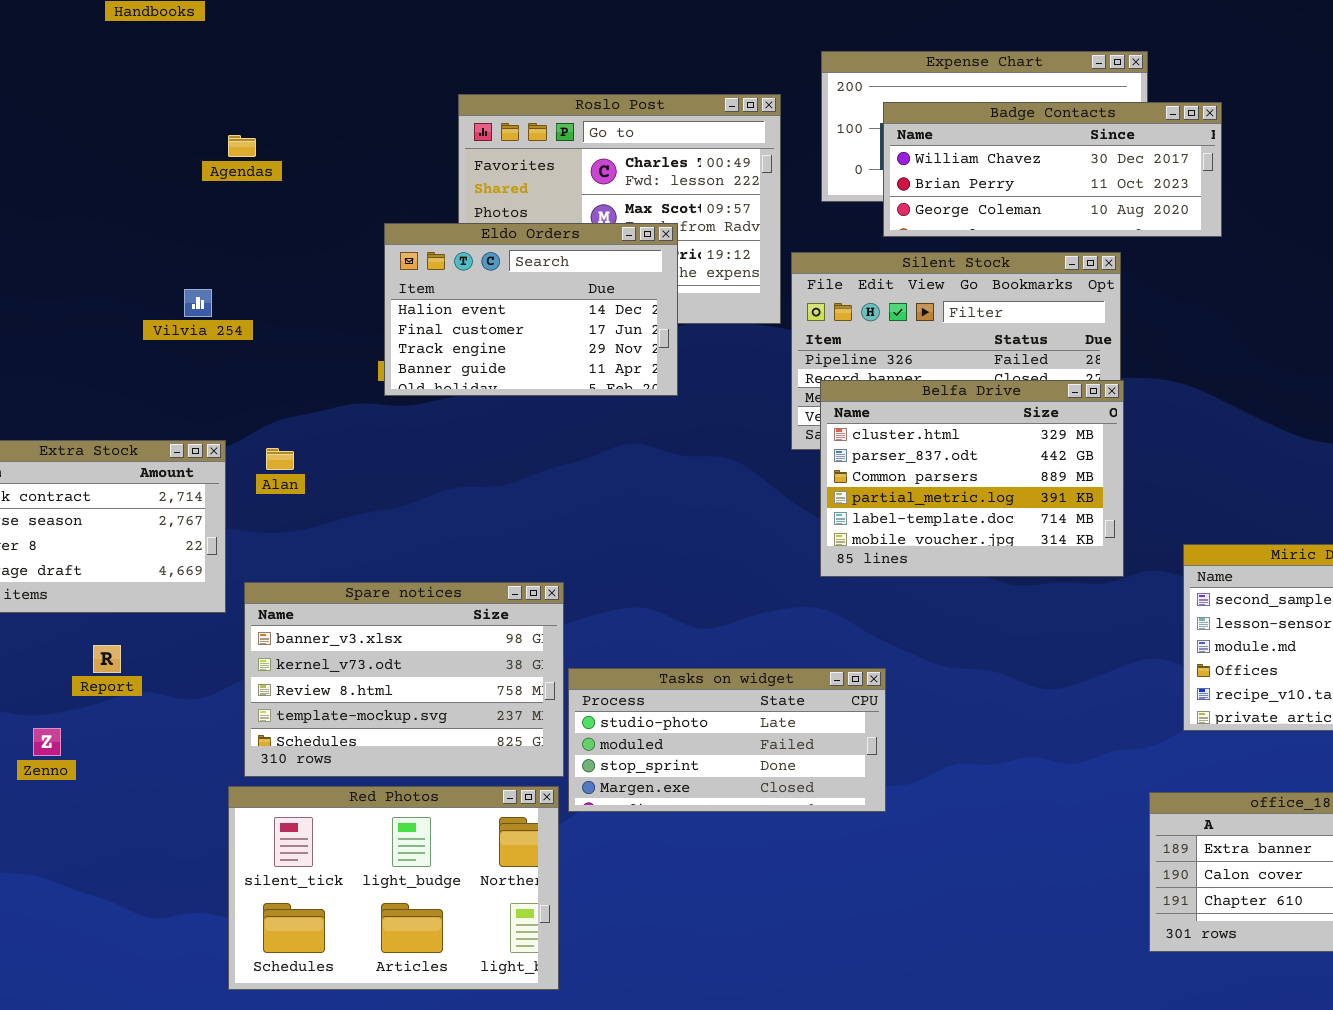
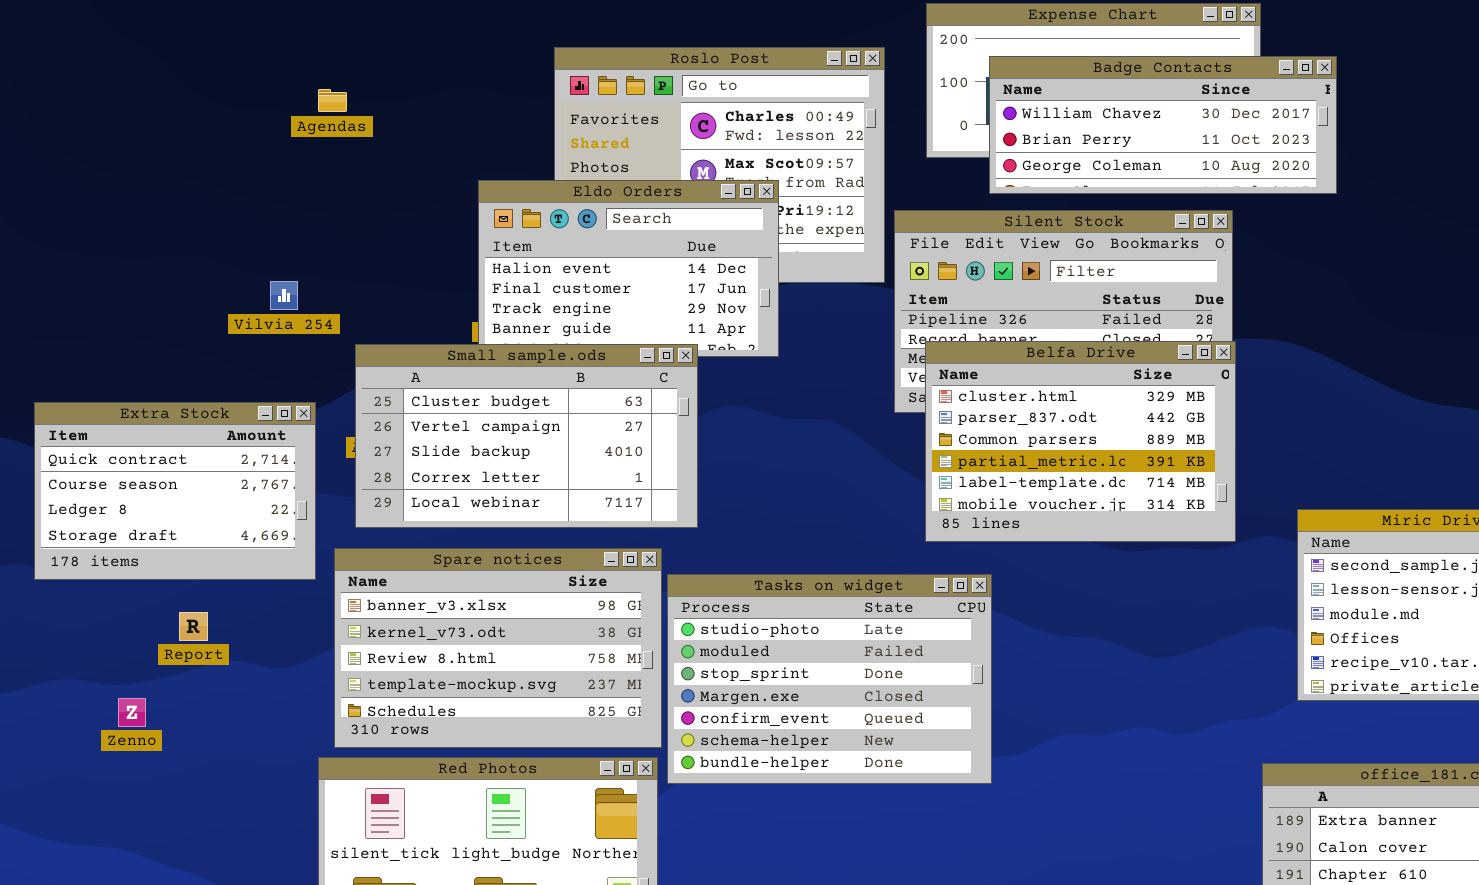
Vilvia 254: [184,289,212,317] -> [270,281,298,310], moved
Small sample.ods: none -> [355,344,698,528], opened
Tasks on widget: [568,668,886,812] -> [667,574,992,784], resized

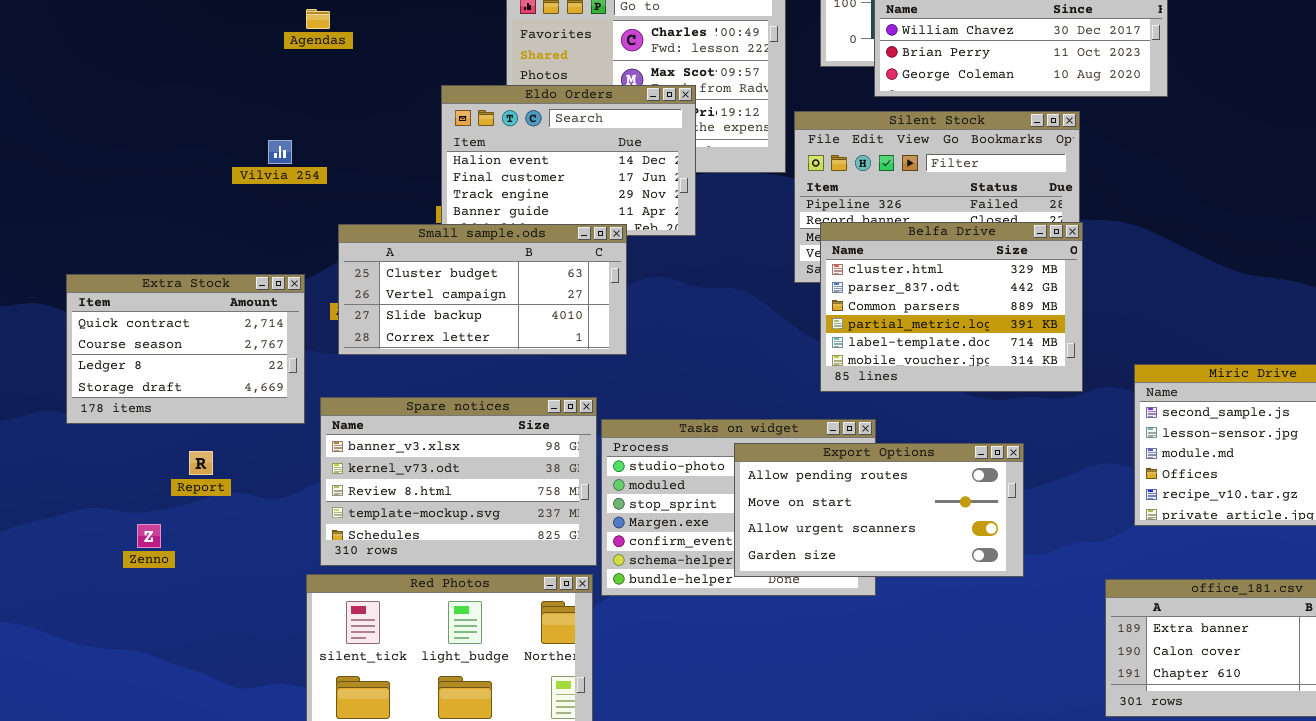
Vilvia 254: [270,281,298,310] -> [268,140,292,164], moved
Small sample.ods: [355,344,698,528] -> [338,224,627,355], resized
Export Options: none -> [734,443,1024,577], opened

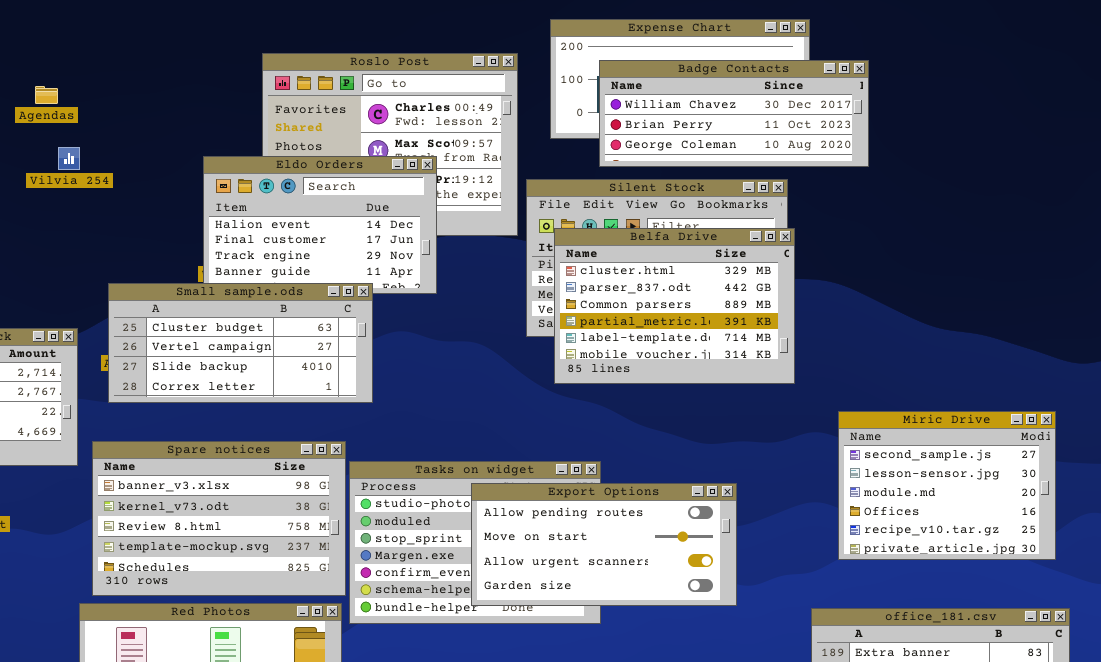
Agendas: [306,9,330,29] -> [35,86,58,104], moved
Vilvia 254: [268,140,292,164] -> [58,147,80,170], moved
Belfa Drive: [820,222,1083,392] -> [554,228,795,384], moved

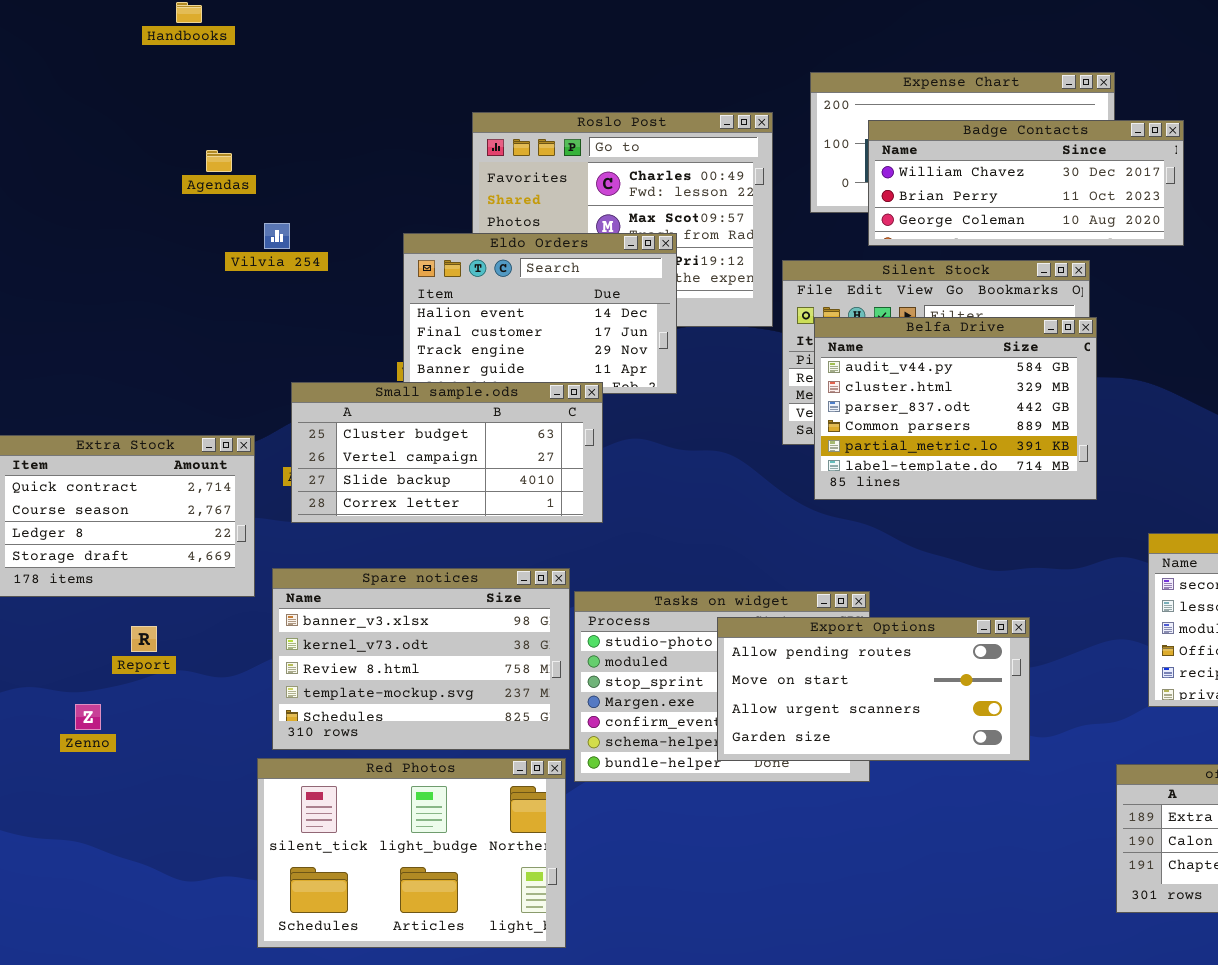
Vilvia 254: [58,147,80,170] -> [264,223,290,249], moved
Belfa Drive: [554,228,795,384] -> [814,317,1097,500], scrolled up 1 row

